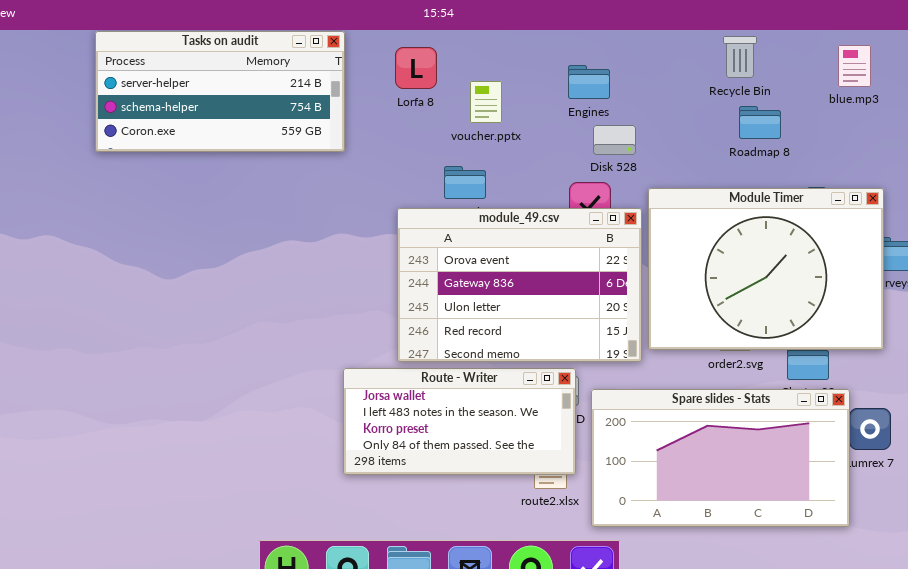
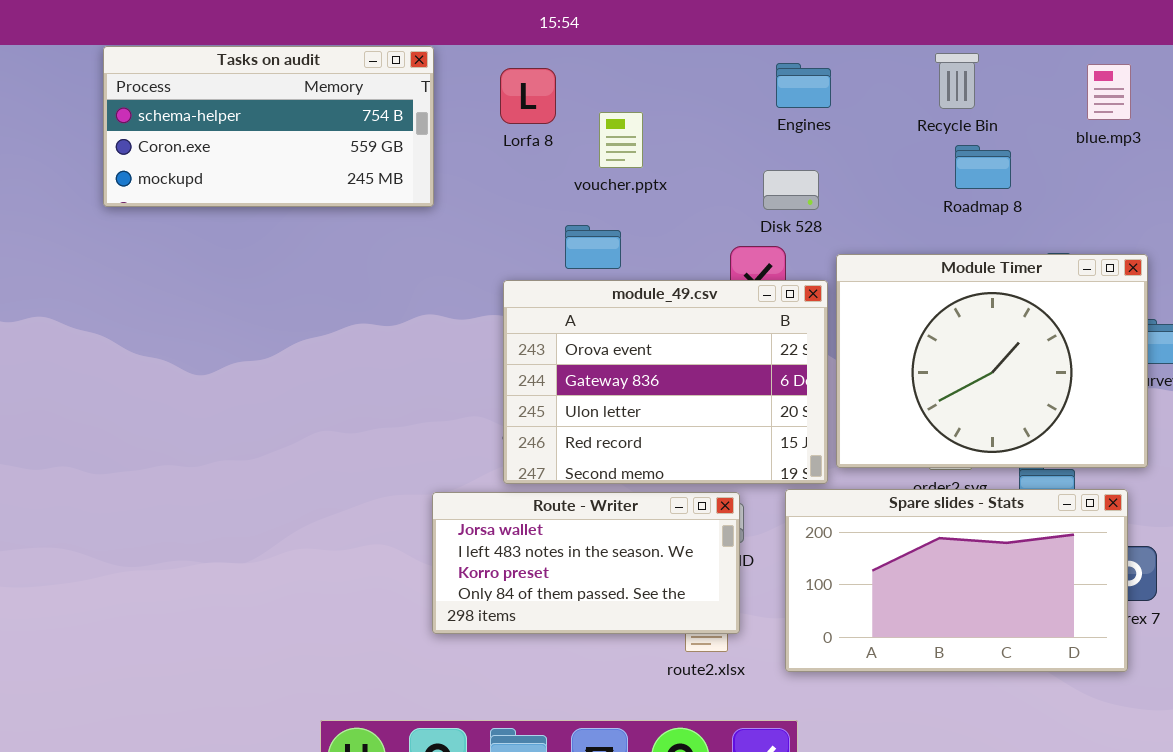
Tasks on audit: [95,31,345,152] -> [103,46,434,207], scrolled down 1 row
Engines: [568,65,610,99] -> [776,63,831,108], moved
Spare slides - Stats: [591,389,850,527] -> [785,489,1128,672], moved

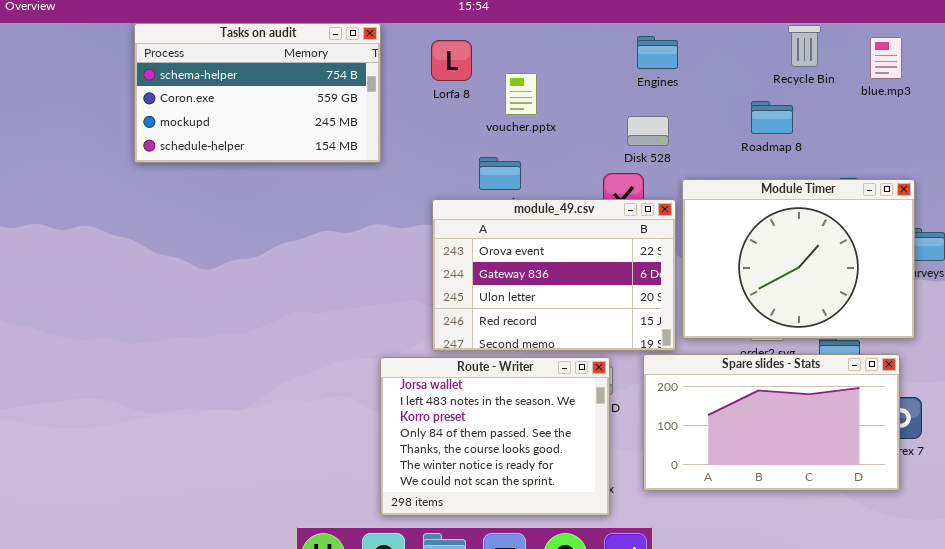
Tasks on audit: [103,46,434,207] -> [134,23,381,163], resized
Recycle Bin: [935,53,979,109] -> [788,25,821,67], moved
Roadmap 8: [955,145,1011,189] -> [751,101,793,134], moved
Route - Writer: [432,492,740,634] -> [380,357,610,516], resized

